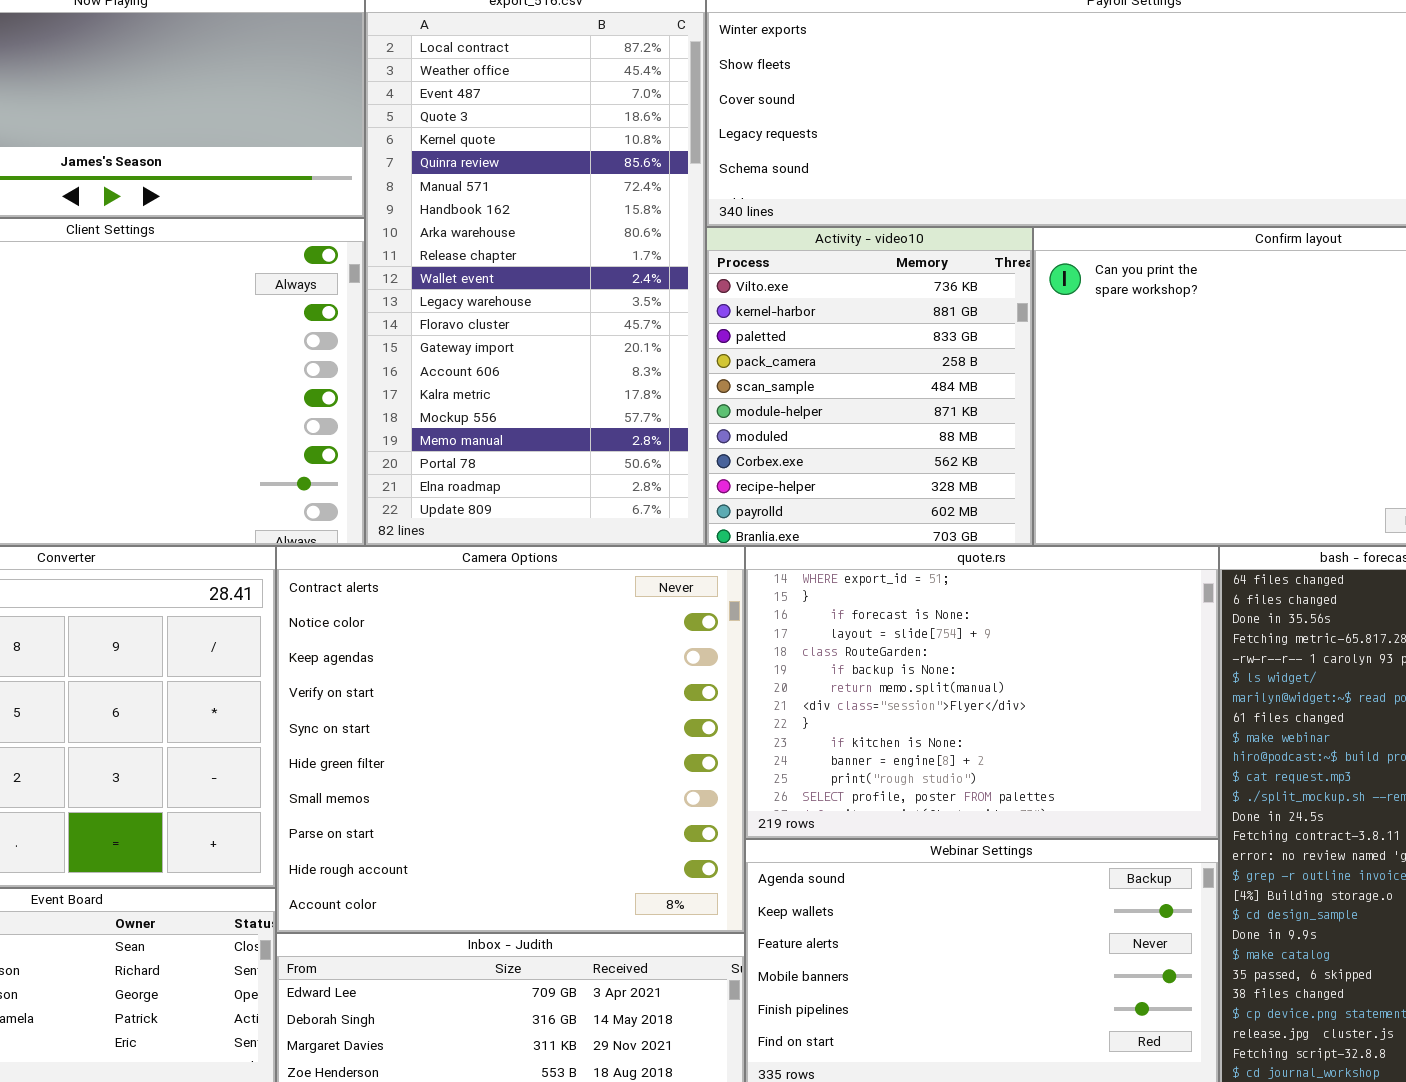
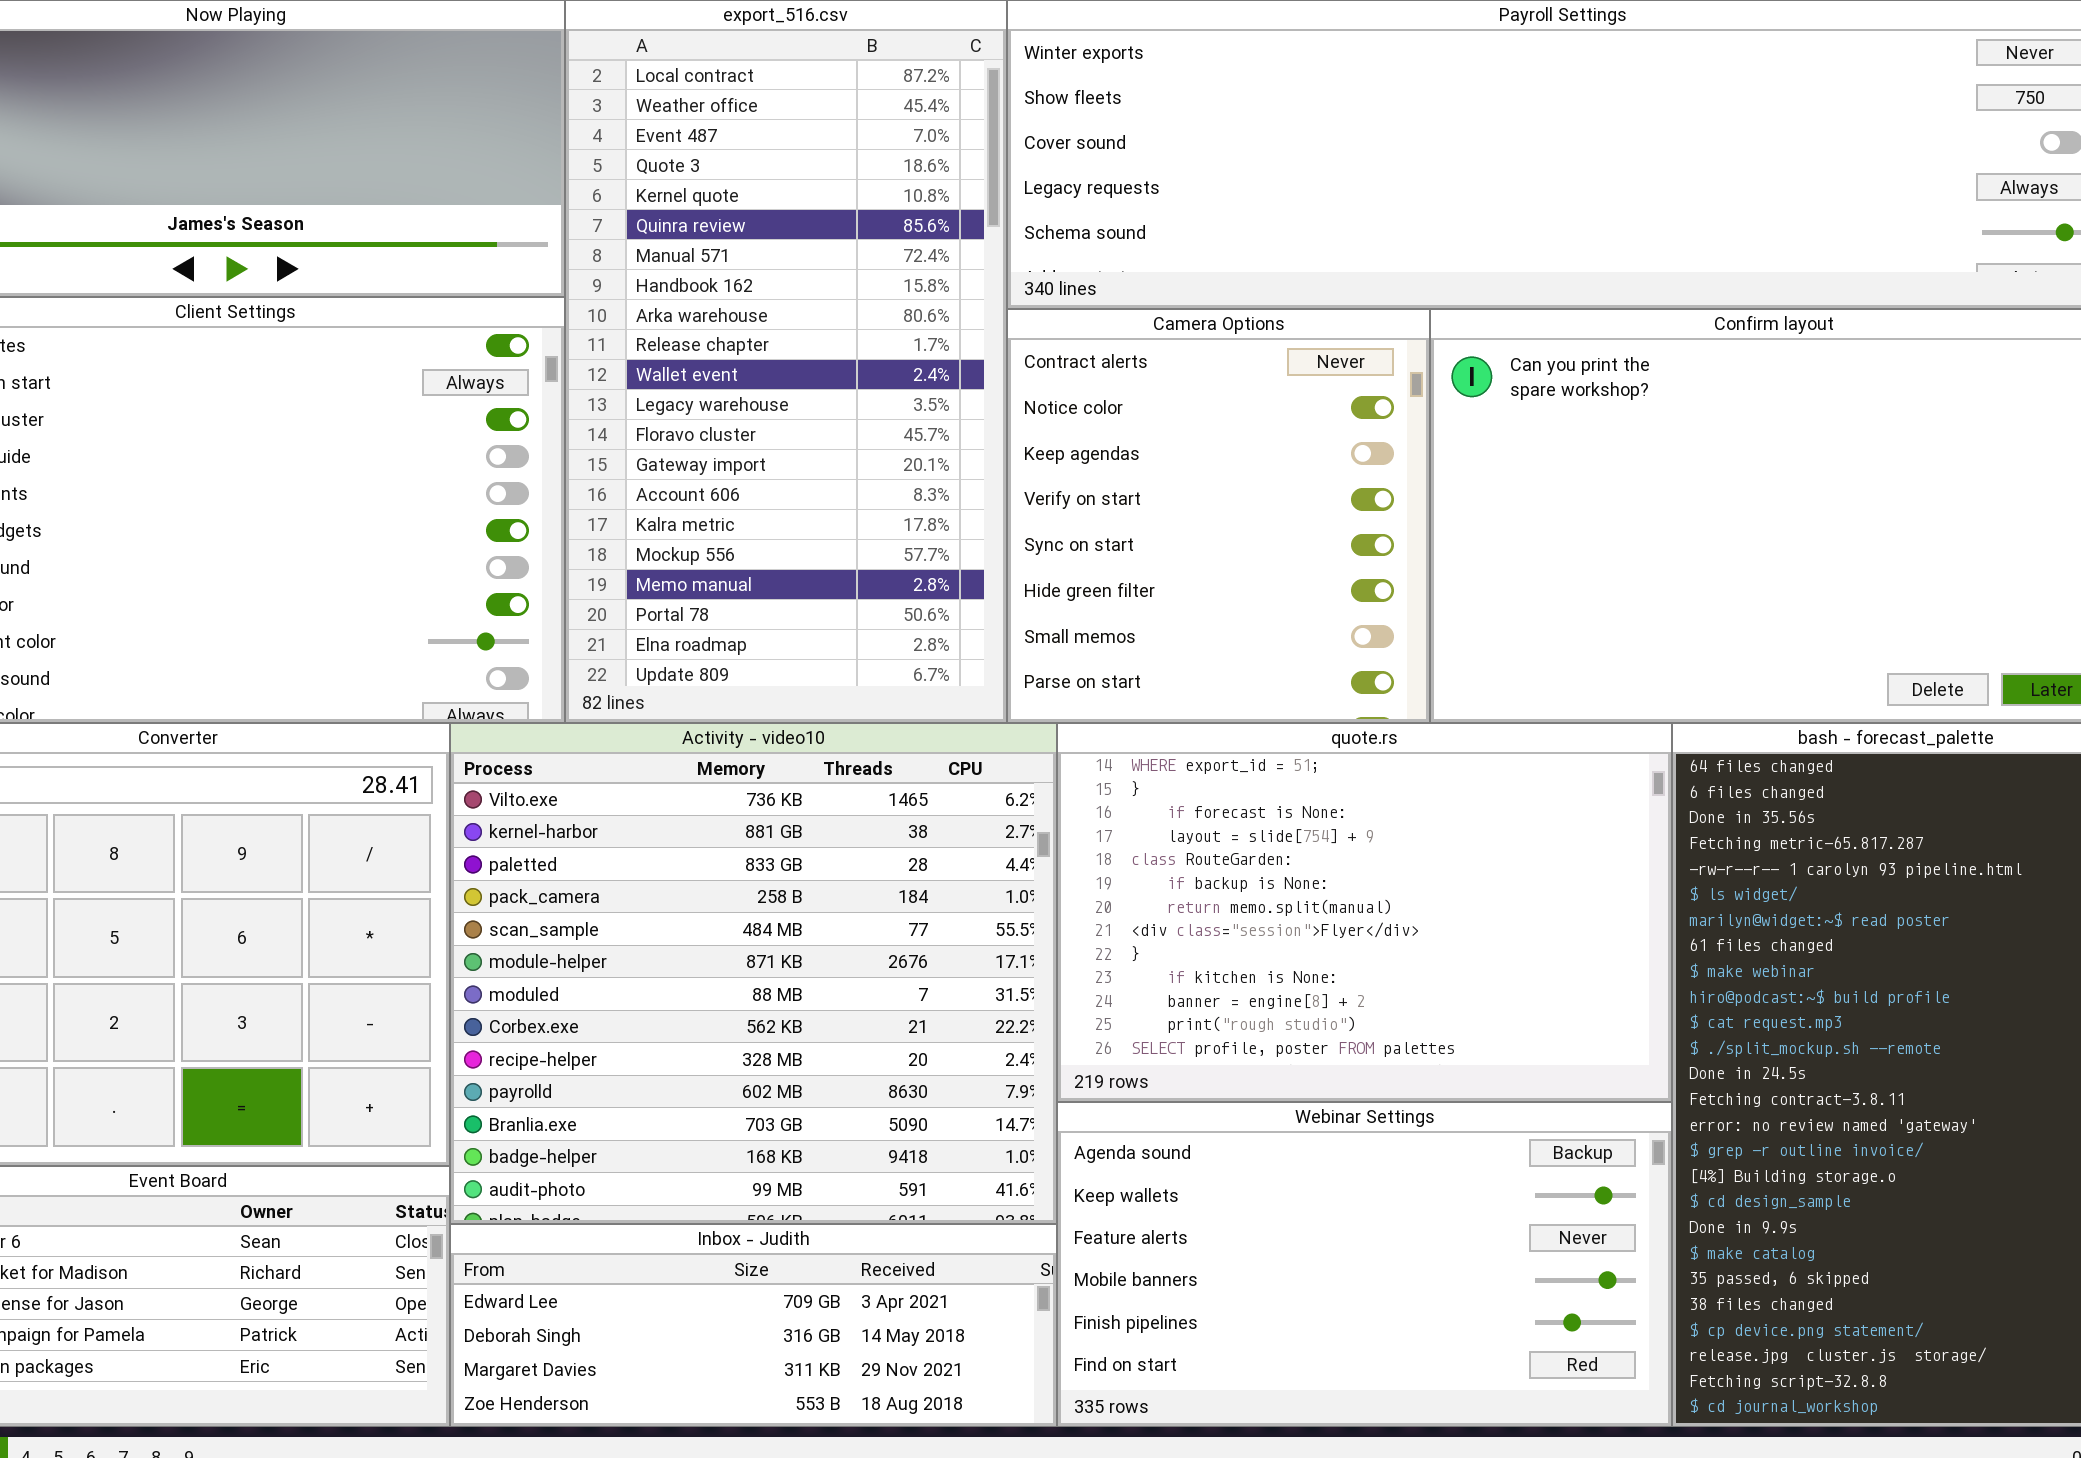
Activity - video10: [706,227,1033,546] -> [450,723,1057,1224], moved, resized
Camera Options: [276,546,745,933] -> [1007,309,1430,723], moved, resized

